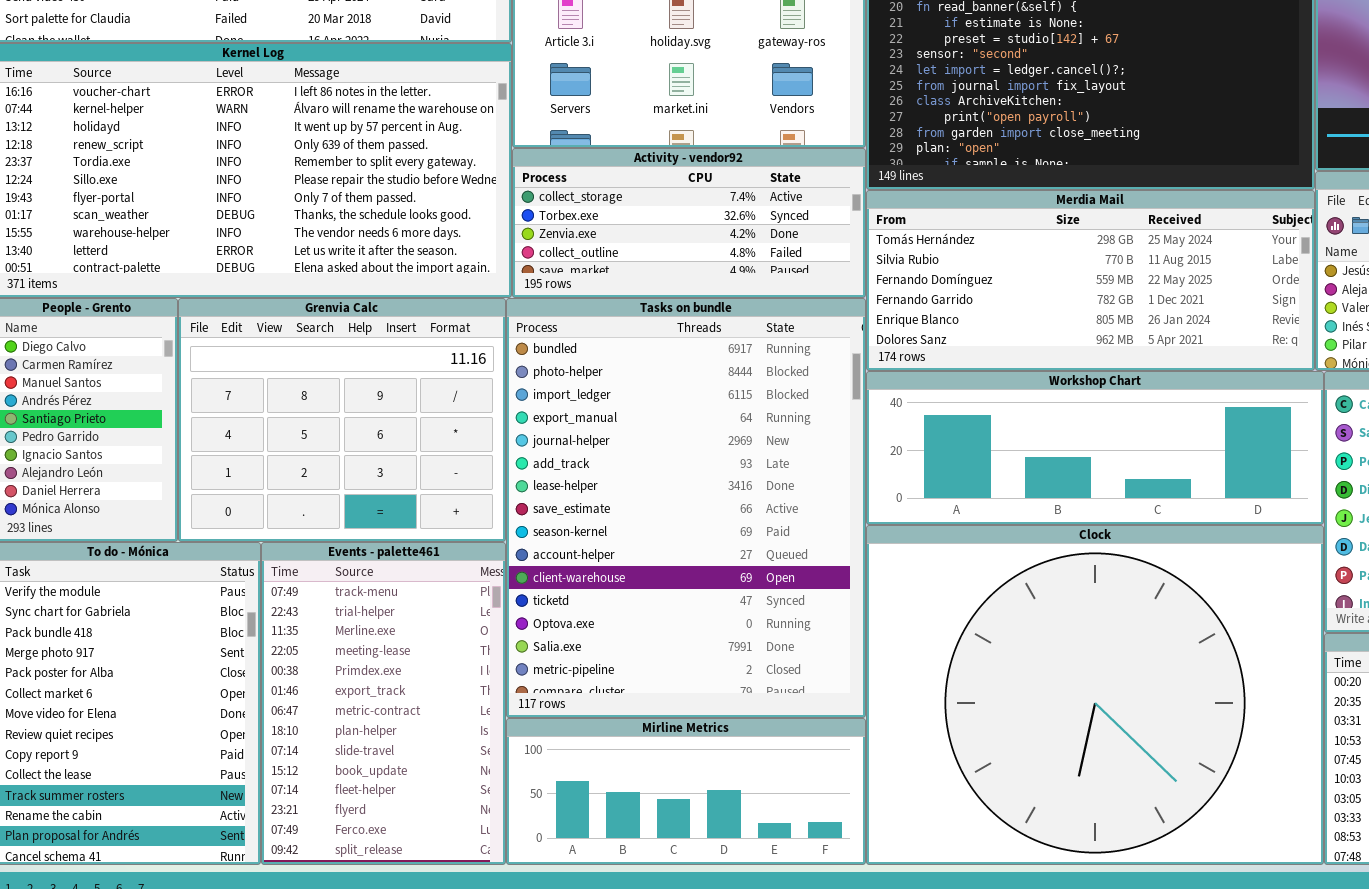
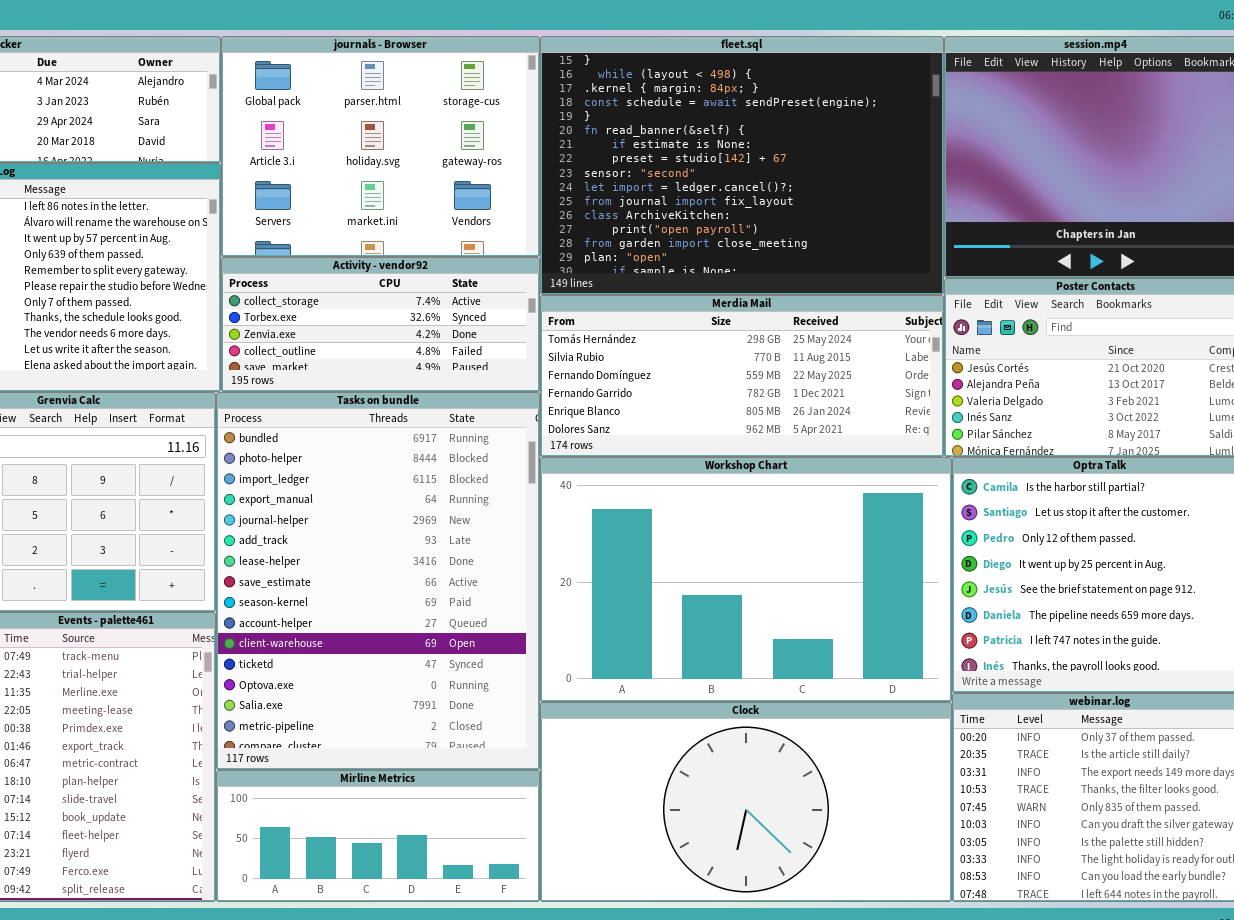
Workshop Chart: [866,371,1324,525] -> [540,457,952,702], resized
Clock: [866,525,1324,865] -> [540,702,952,902], resized

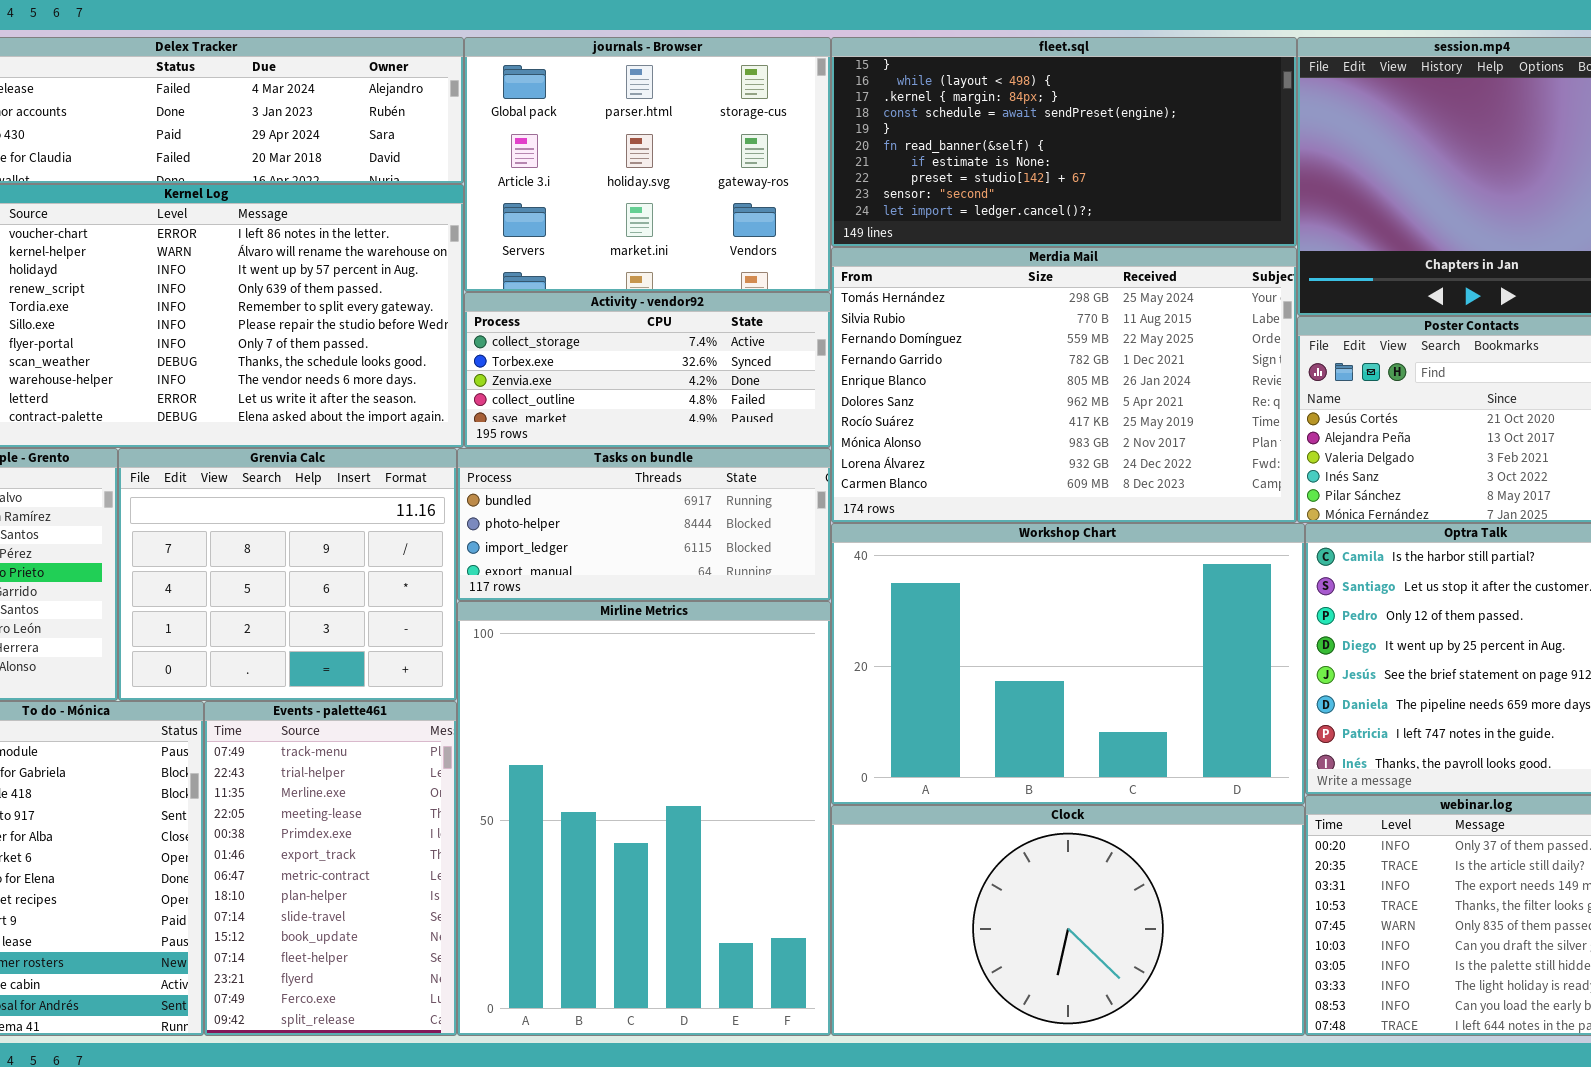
fleet.sql: [540,36,944,295] -> [831,37,1297,247], resized
Merdia Mail: [540,295,944,457] -> [831,247,1297,523], resized
Tasks on bundle: [216,392,540,770] -> [457,448,831,601], resized
Mirline Metrics: [216,770,540,902] -> [457,601,831,1036], resized

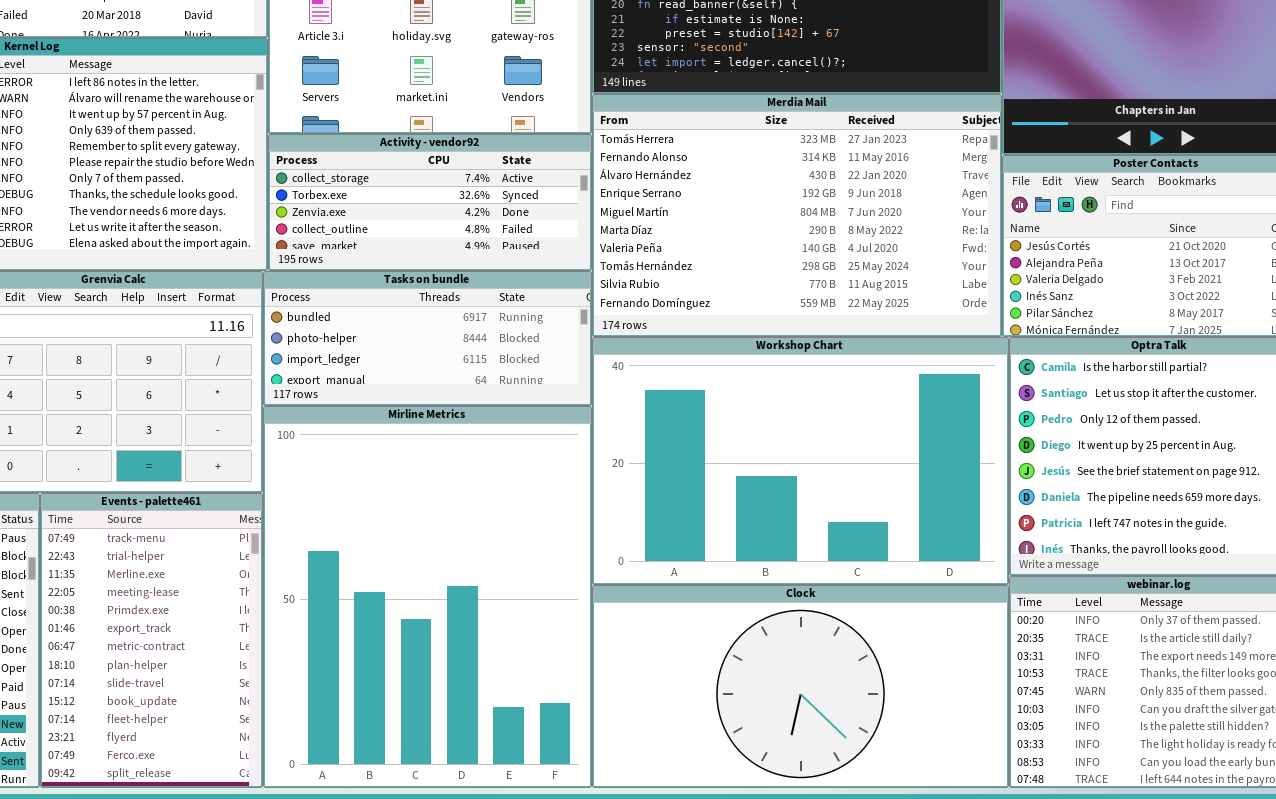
Merdia Mail: [831,247,1297,523] -> [592,94,1002,337], scrolled up 7 rows

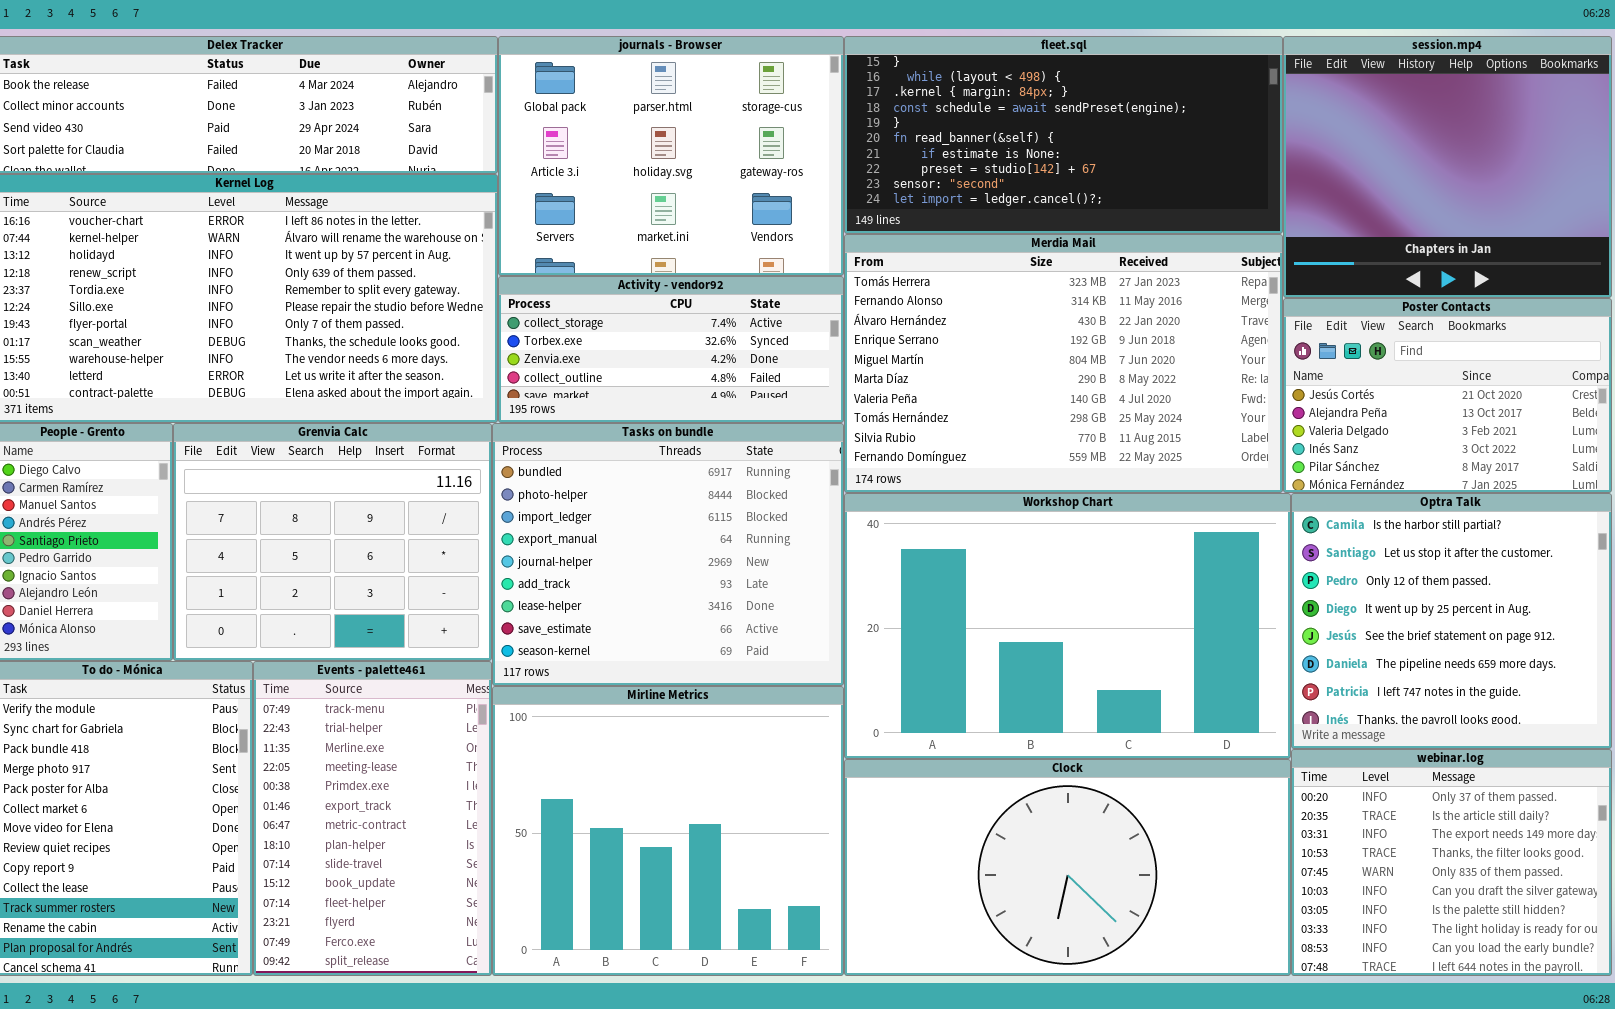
Tasks on bundle: [263,271,592,406] -> [492,423,844,686], resized
Mirline Metrics: [263,406,592,788] -> [492,686,844,976], resized

